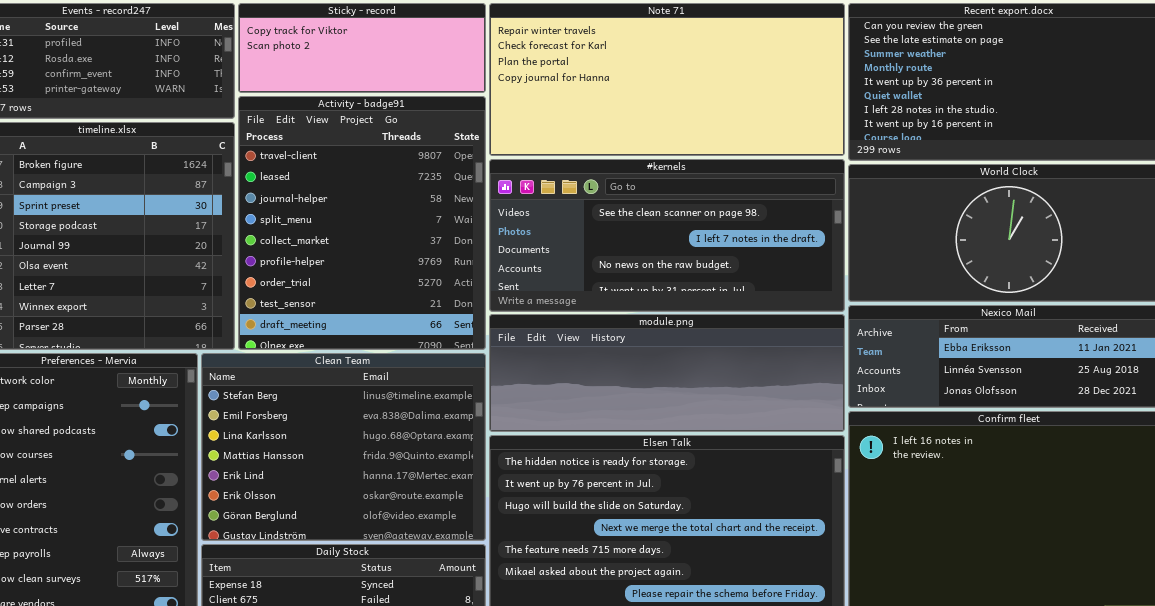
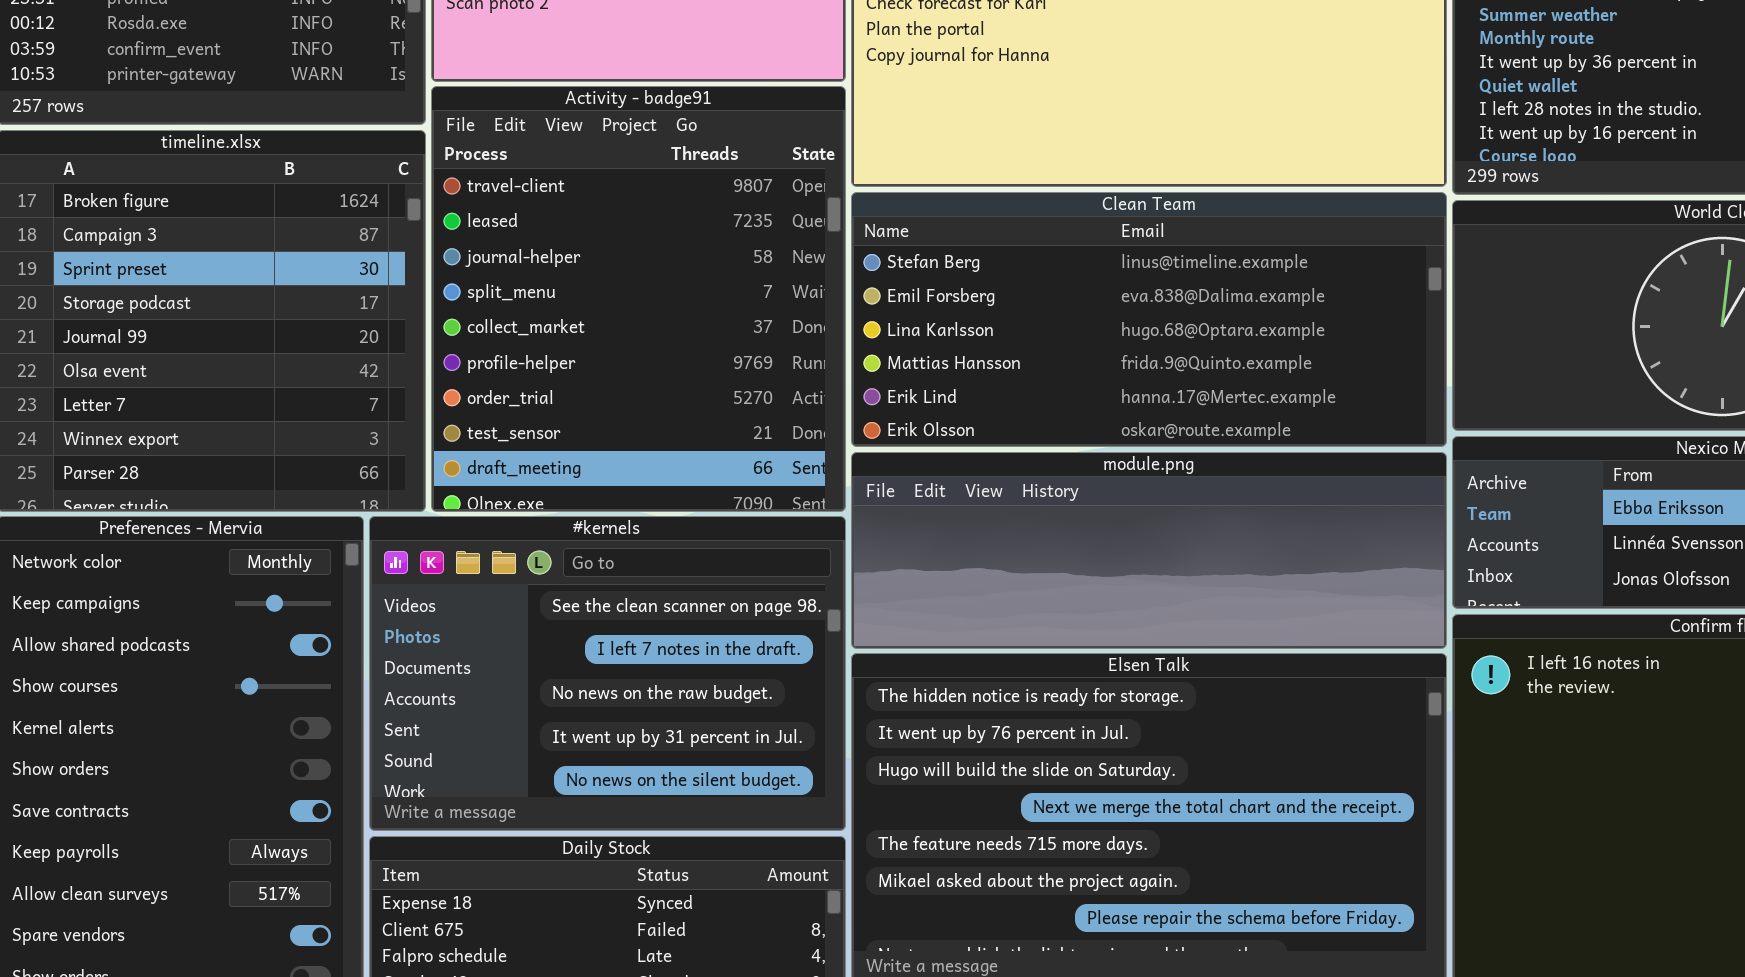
#kernels: [489,159,845,312] -> [369,516,846,831], moved, resized
Clean Team: [201,353,486,541] -> [851,192,1447,447], moved, resized

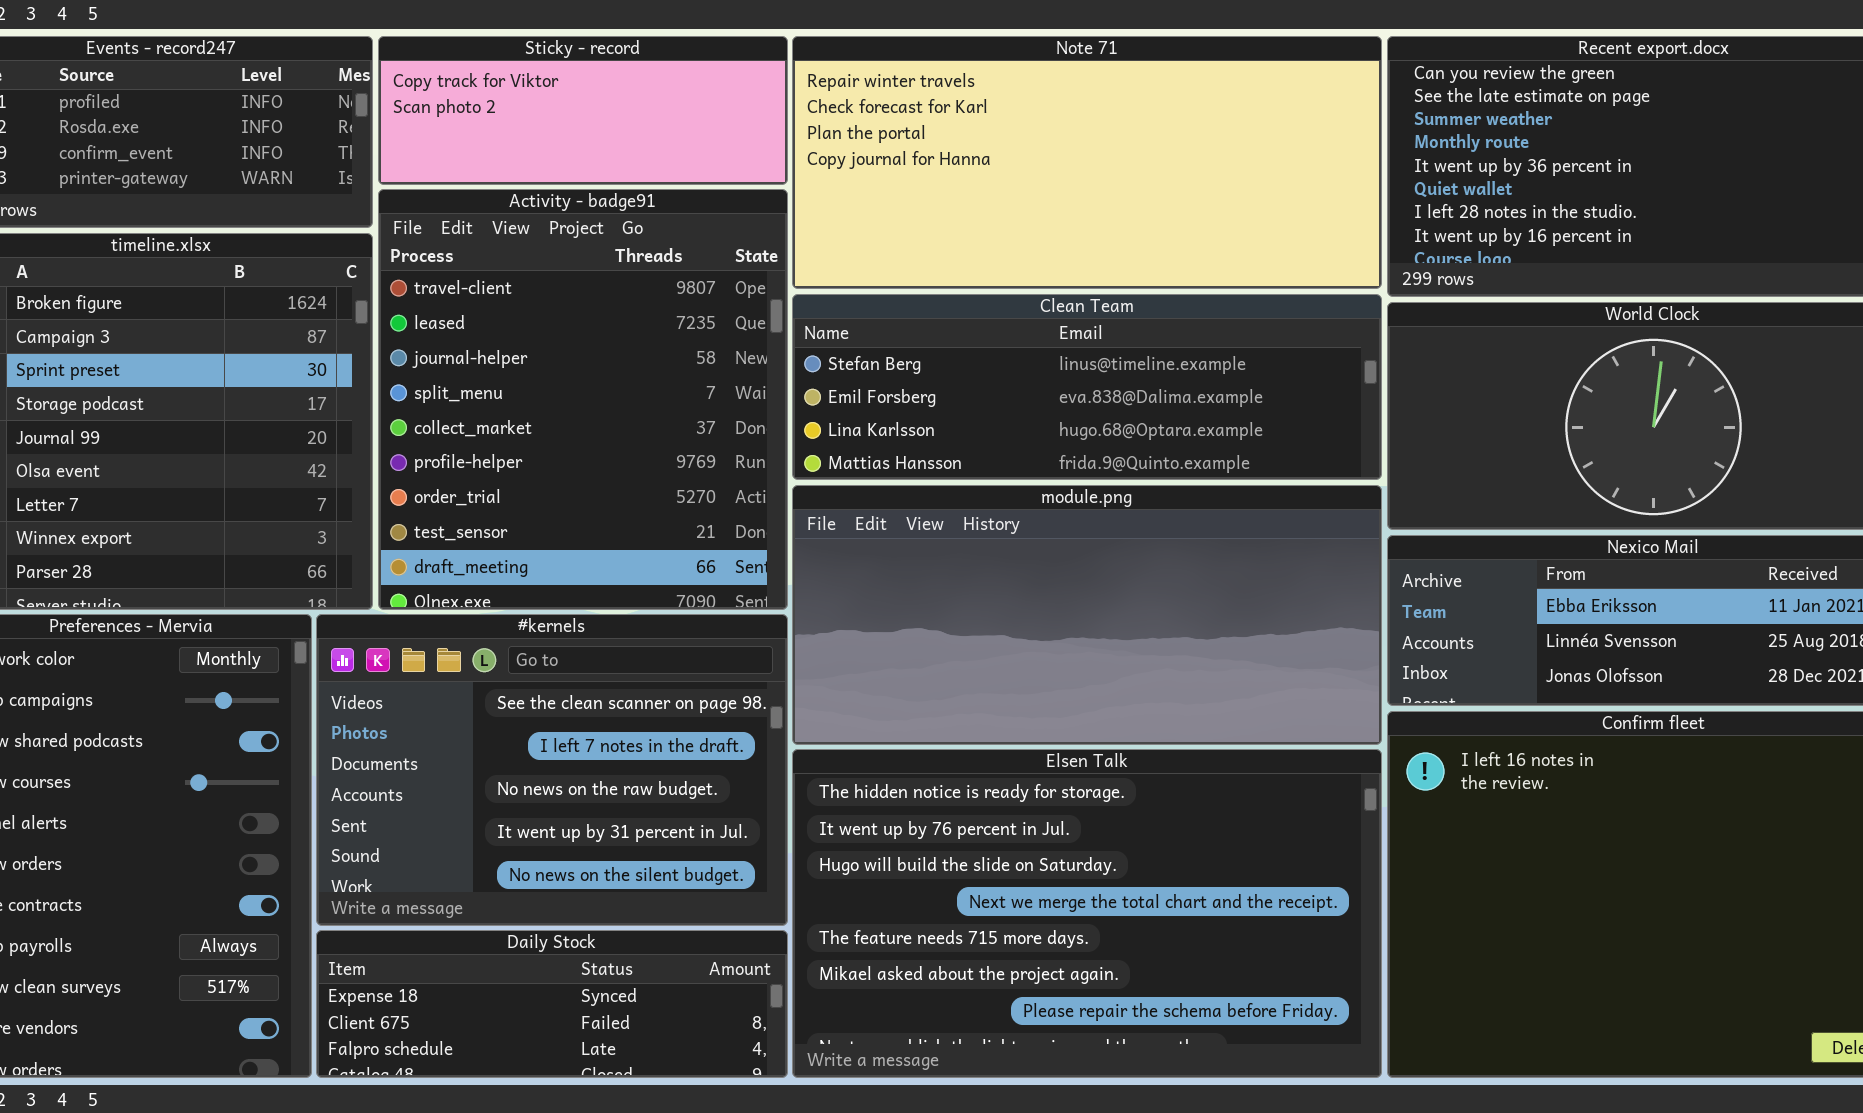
Clean Team: [851,192,1447,447] -> [792,294,1382,480], resized
module.png: [851,452,1447,649] -> [792,485,1382,745], resized

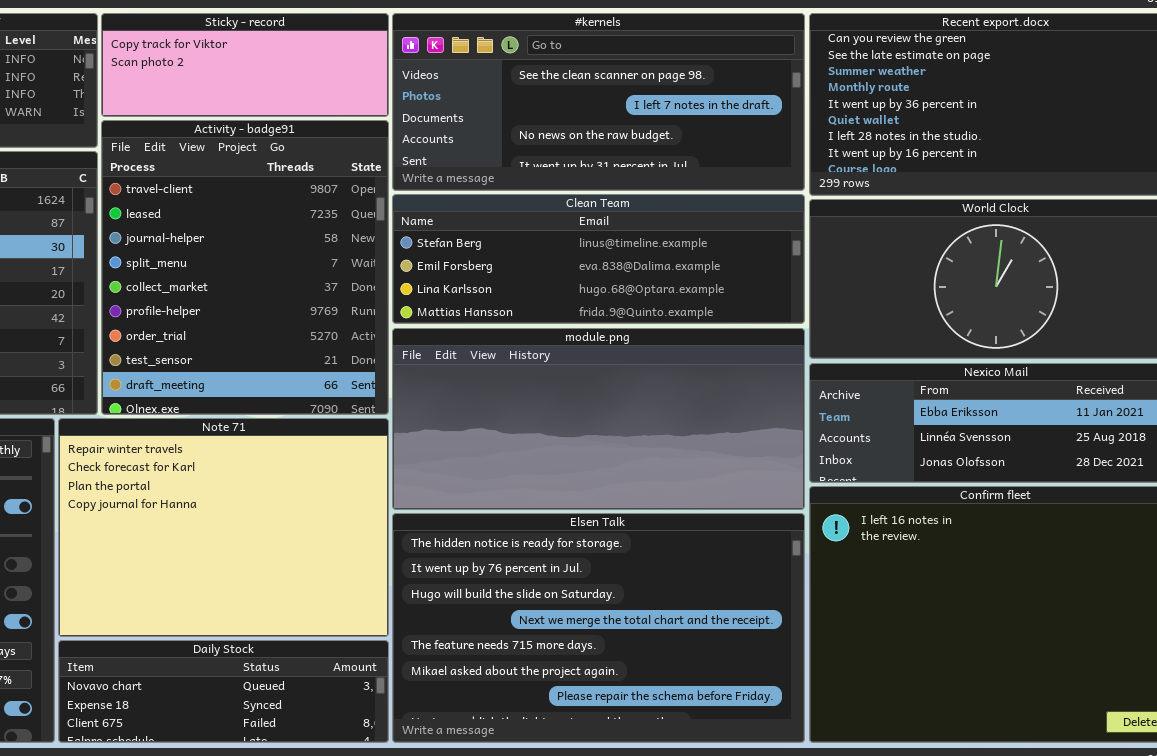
Note 71: [792,36,1382,289] -> [58,418,389,637], moved, resized
#kernels: [316,614,788,926] -> [392,13,805,191], moved, resized
Daily Stock: [316,930,788,1078] -> [58,640,389,743], scrolled up 1 row

